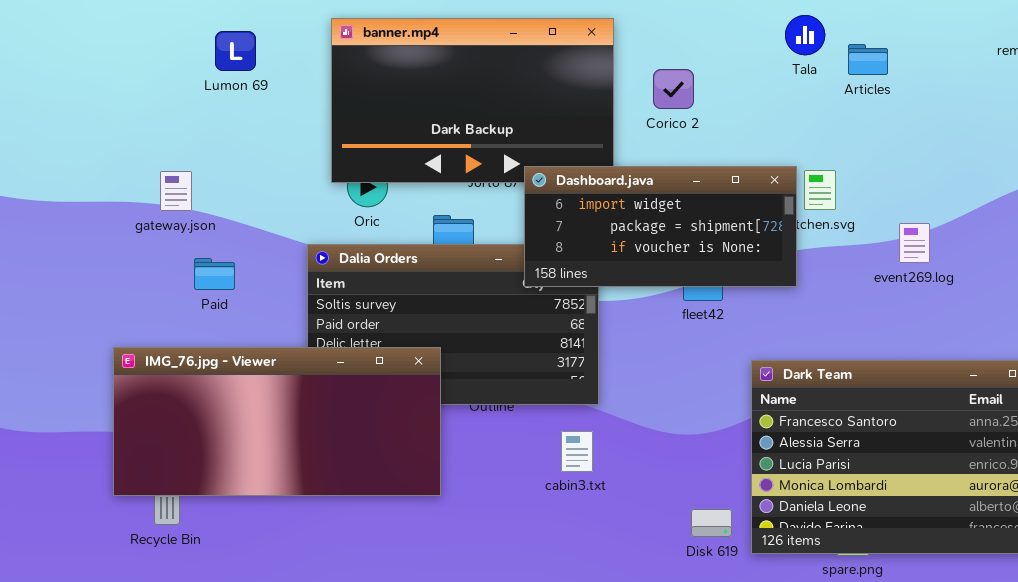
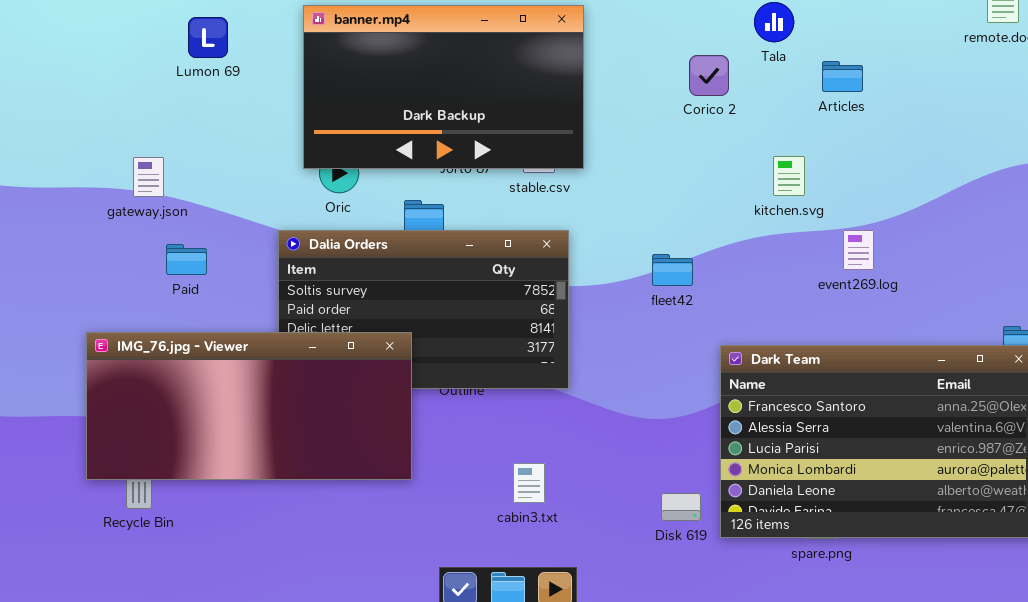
Articles: [848,44,888,75] -> [822,61,863,92], moved
Corico 2: [653,69,694,109] -> [689,55,729,96], moved
Dashboard.java: [524,166,797,287] -> none, closed
event269.log: [899,223,930,263] -> [843,230,874,270], moved
cabin3.txt: [561,431,593,472] -> [513,463,545,503], moved

